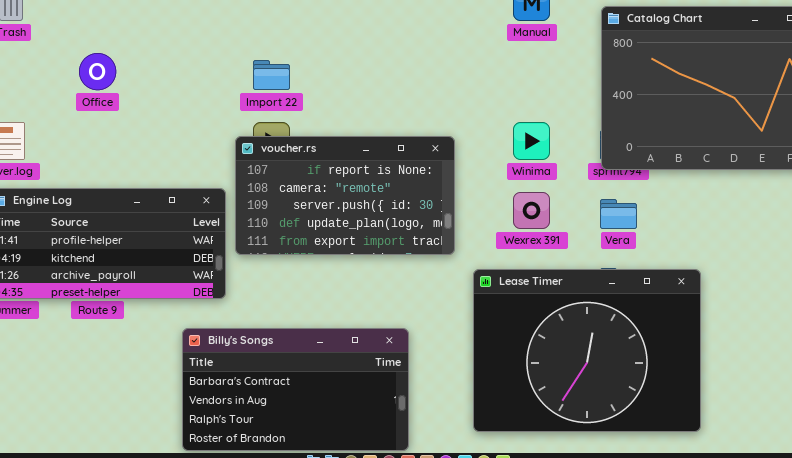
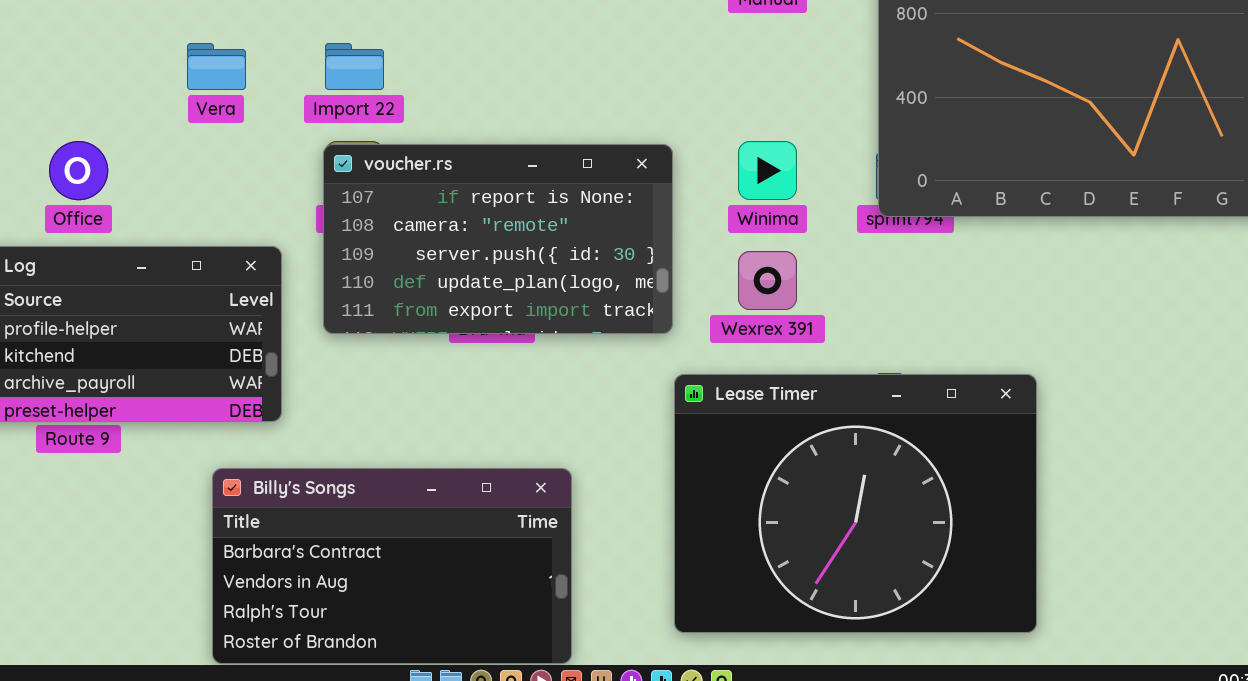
Office: [79,53,116,90] -> [49,141,108,200], moved
voucher.rs: [235,136,455,255] -> [323,144,673,334], moved
Vera: [600,199,637,229] -> [187,43,246,90], moved

